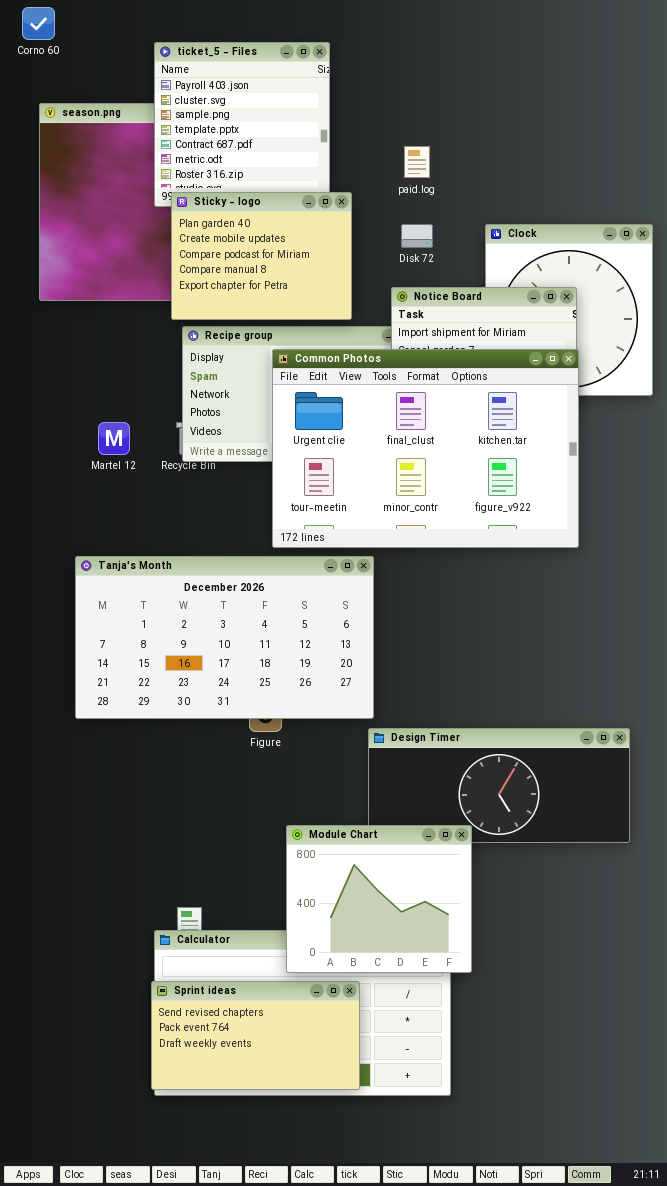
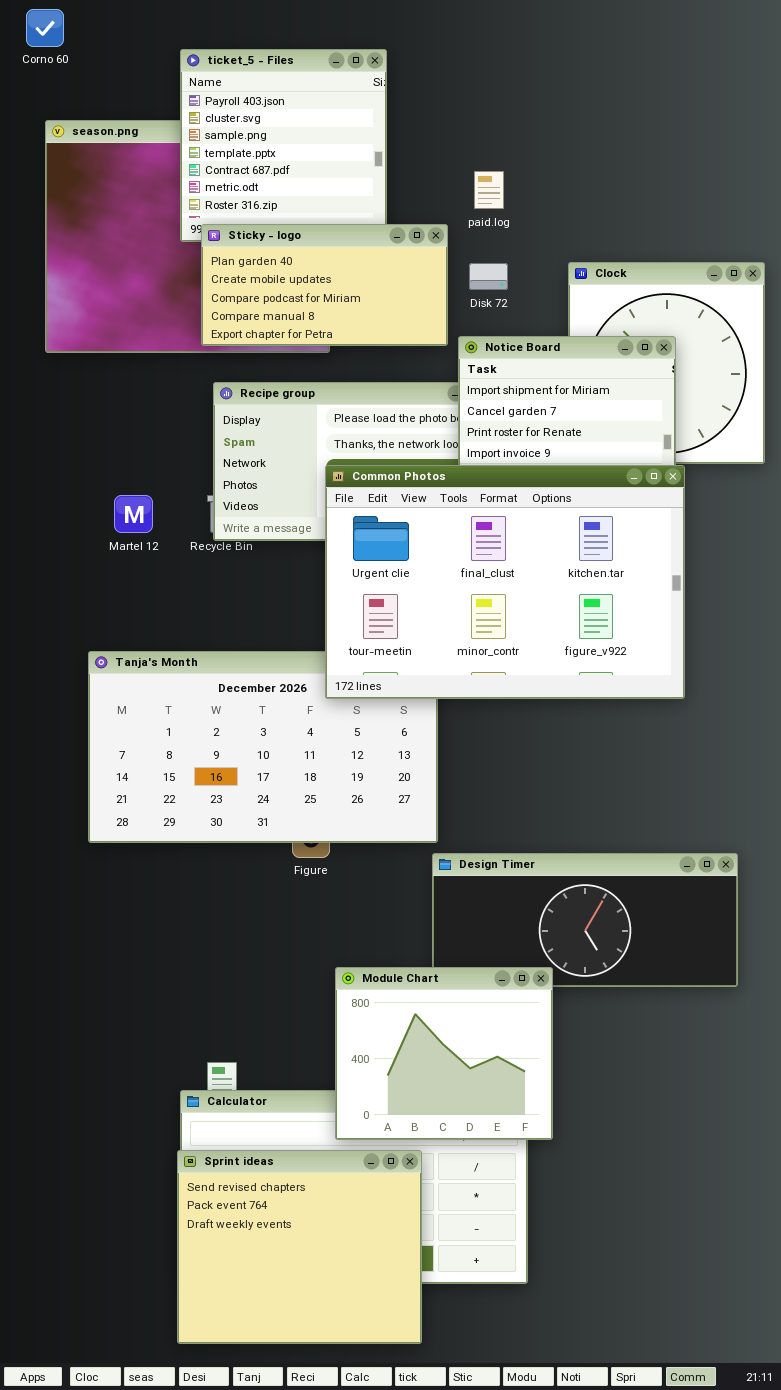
Sticky - logo: [171,192,352,320] -> [201,224,448,346], resized
Common Photos: [272,349,579,548] -> [325,465,685,699], moved
Sprint ideas: [151,981,360,1090] -> [177,1150,422,1344], resized

